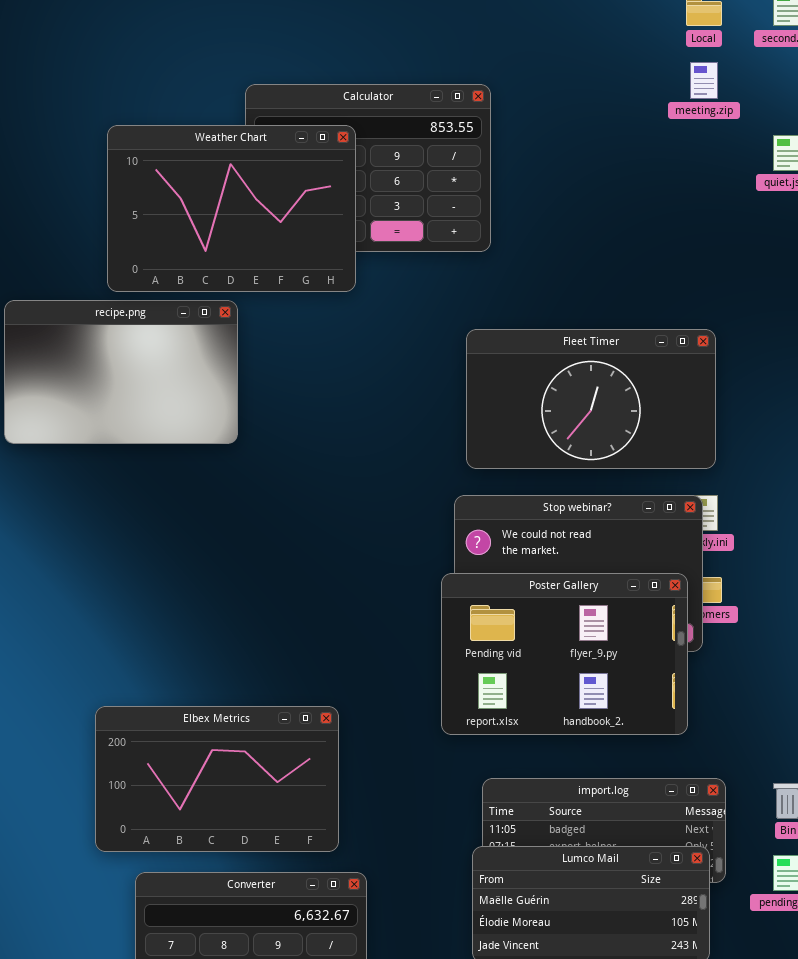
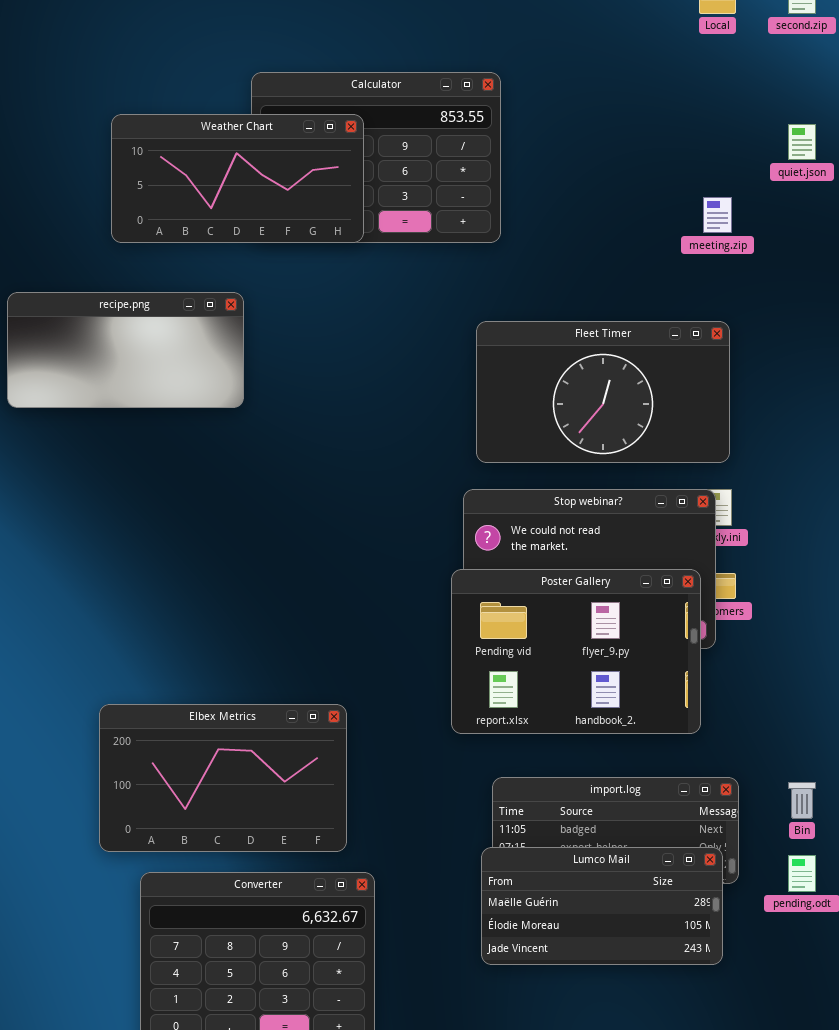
meeting.zip: [690,62,718,99] -> [703,197,732,233], moved
Weather Chart: [107,125,356,292] -> [111,114,364,243], resized
recipe.png: [4,300,238,444] -> [7,292,244,408], resized

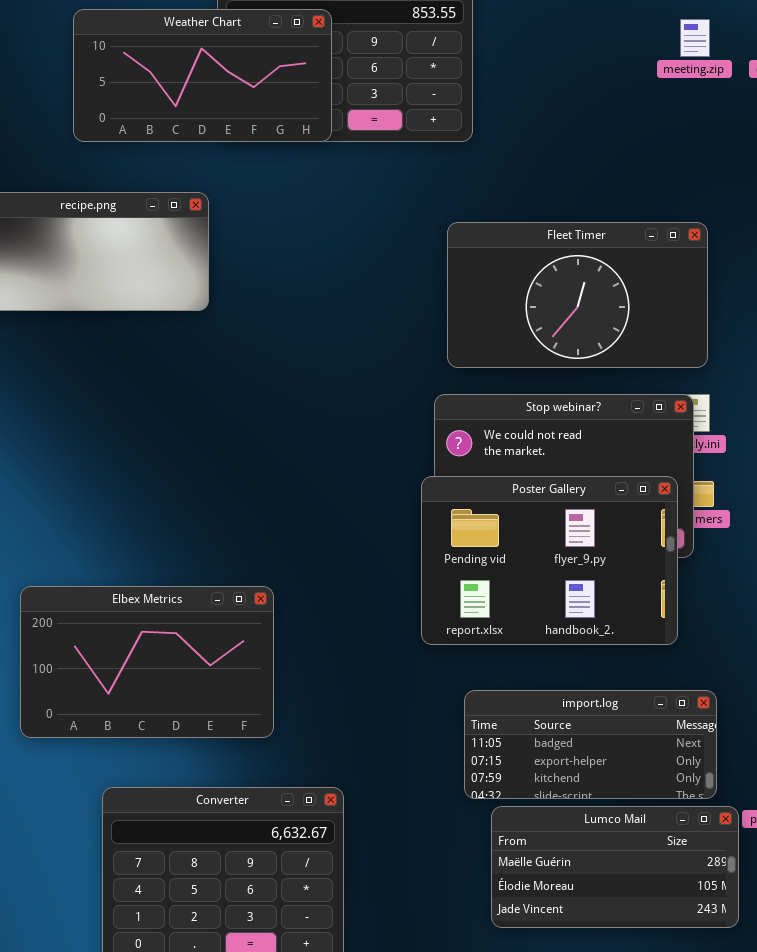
meeting.zip: [703,197,732,233] -> [680,19,710,57], moved
Elbex Metrics: [99,704,347,852] -> [20,586,274,738], moved
Lumco Mail: [481,847,723,965] -> [491,806,739,928], moved

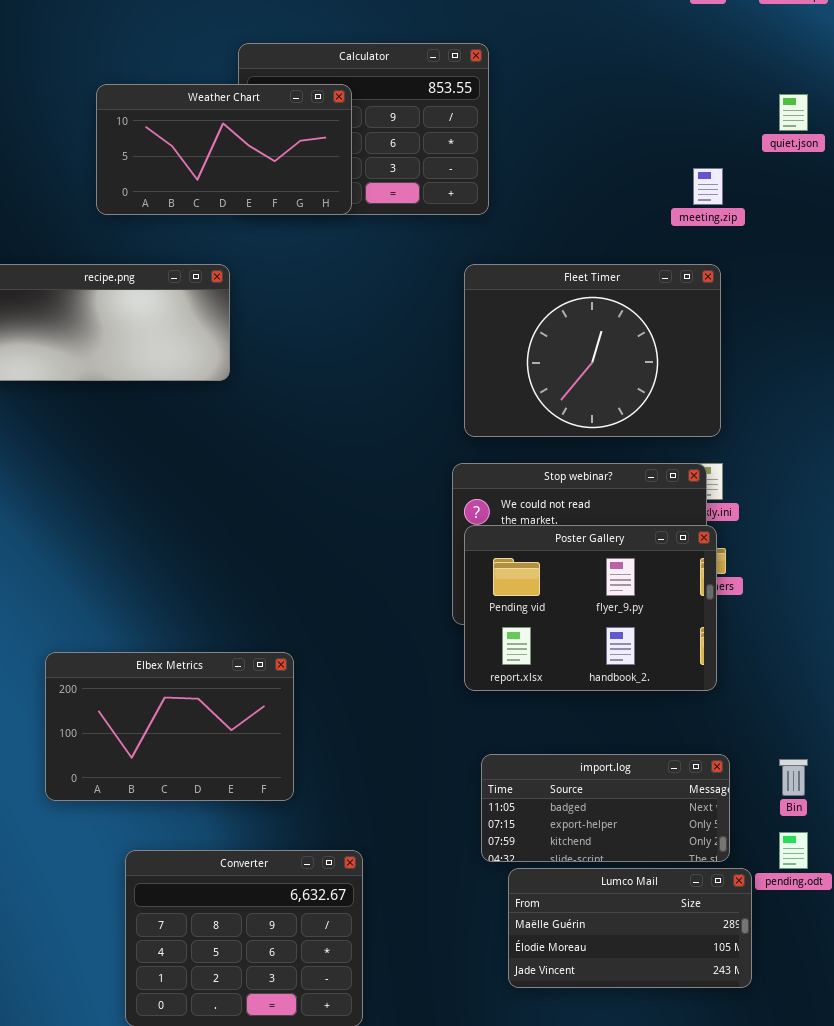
meeting.zip: [680,19,710,57] -> [693,168,723,205], moved
Fleet Timer: [447,222,708,368] -> [464,264,721,437], resized
Poster Gallery: [421,476,678,645] -> [464,525,717,691], moved

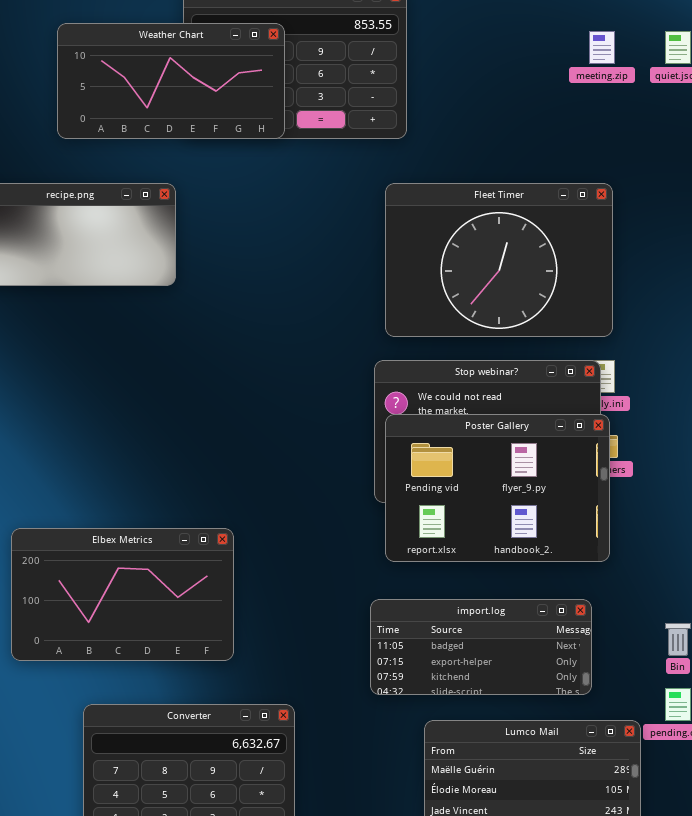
meeting.zip: [693,168,723,205] -> [589,31,615,64], moved
import.log: [481,754,730,862] -> [370,599,592,695], moved

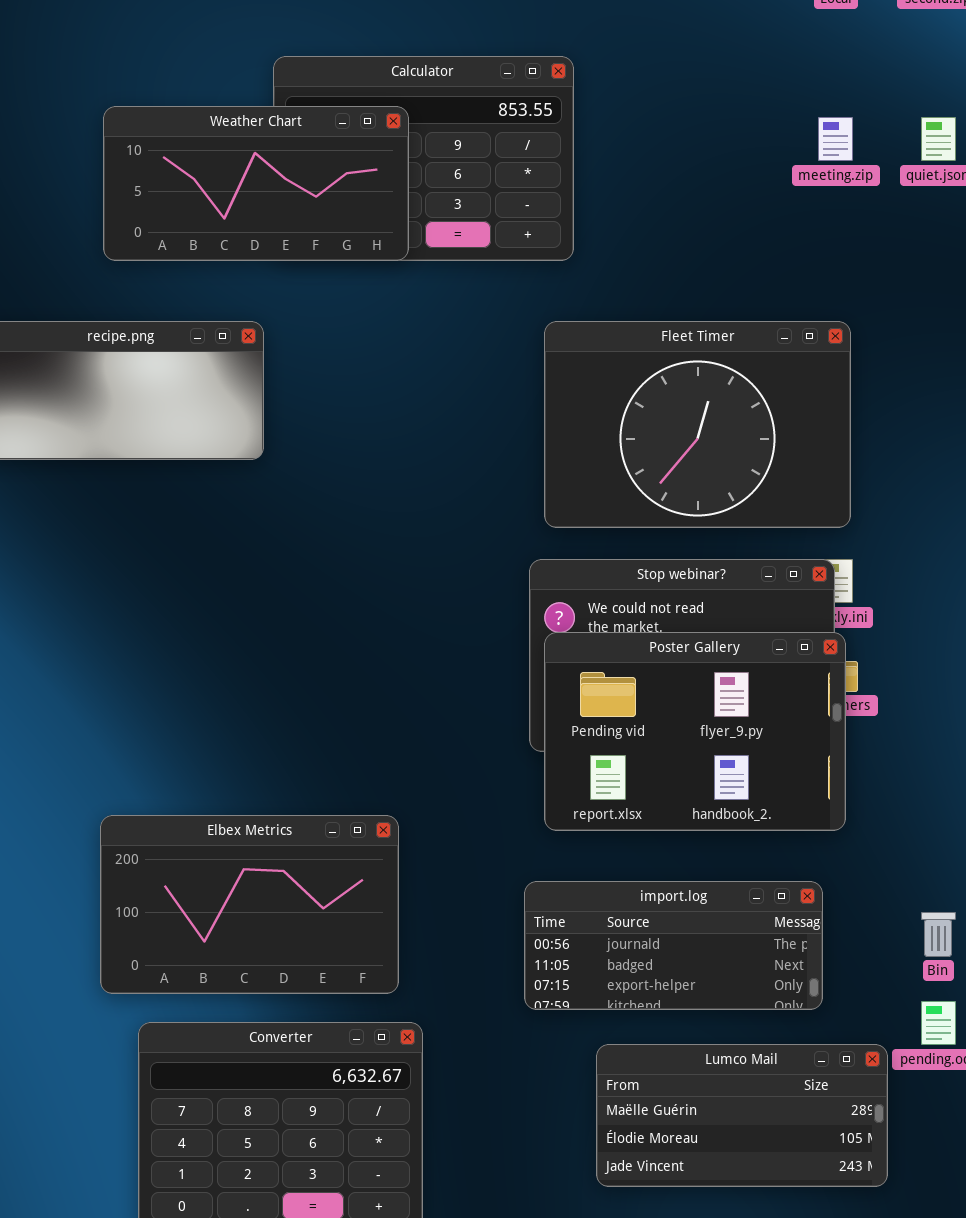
Elbex Metrics: [11,528,234,661] -> [100,815,399,994], moved
import.log: [370,599,592,695] -> [524,881,823,1010], scrolled up 1 row

